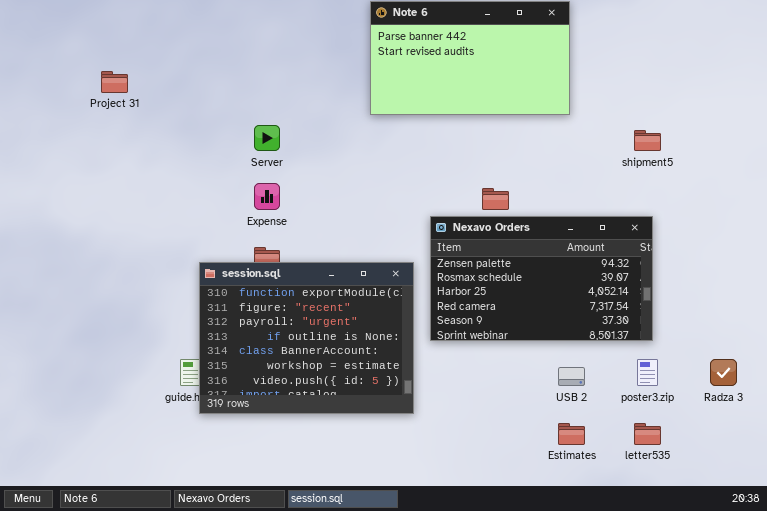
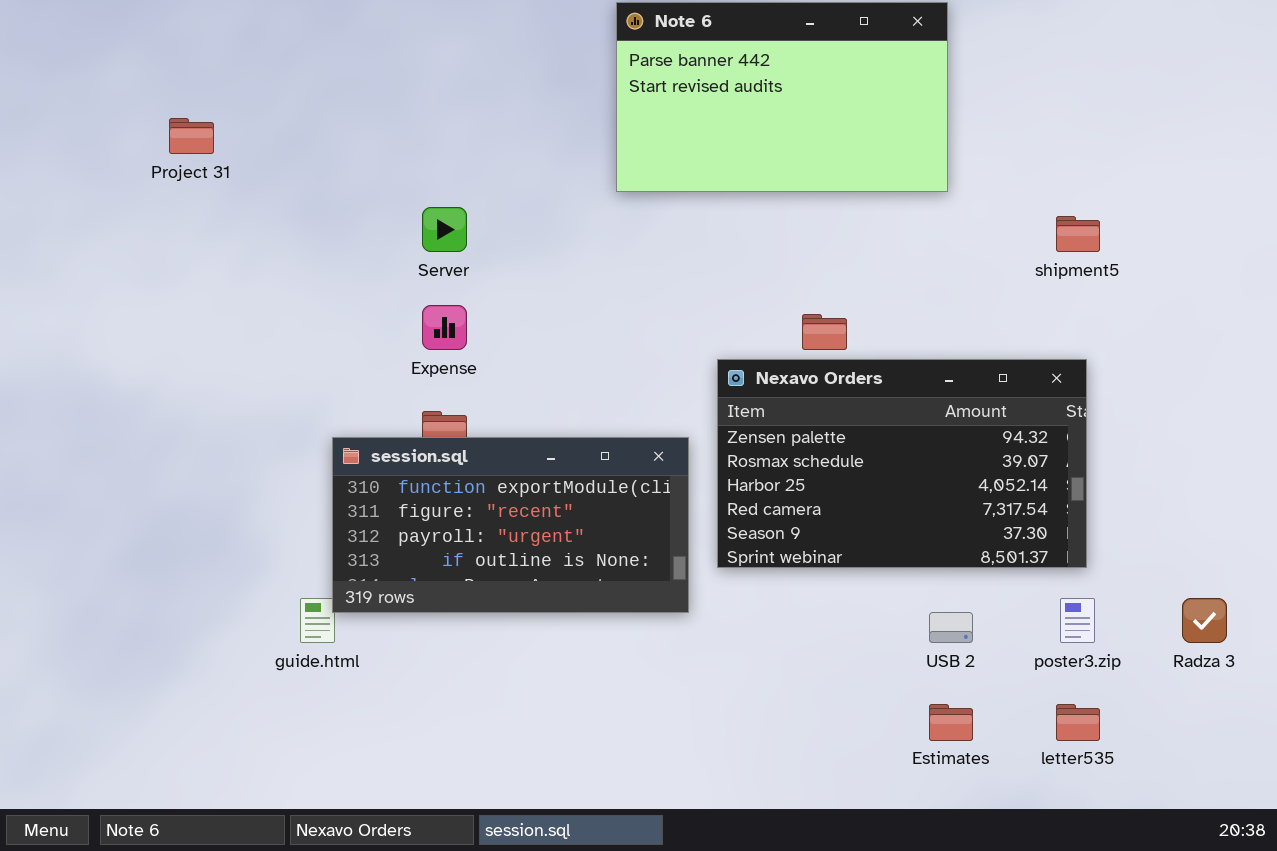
session.sql: [199,262,414,414] -> [332,437,689,613], resized

